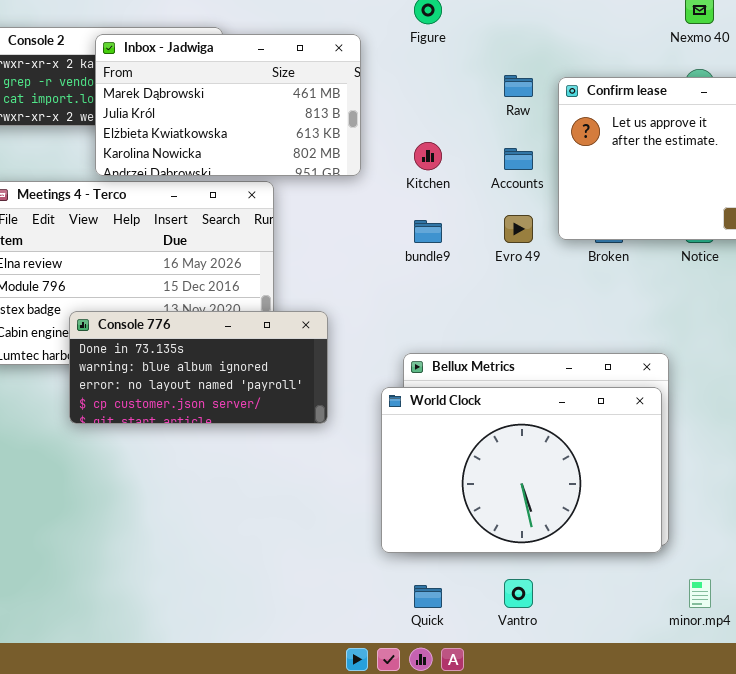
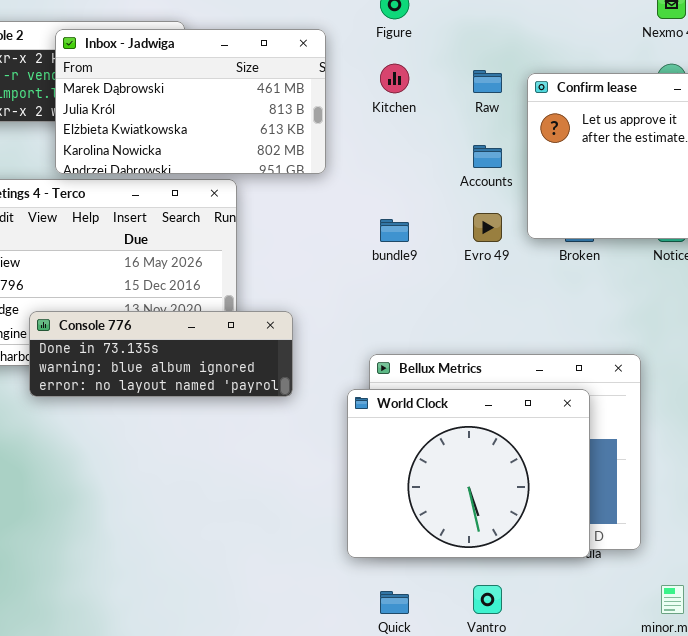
Kitchen: [414,142,442,170] -> [380,64,409,93], moved
Console 776: [69,311,328,424] -> [29,311,293,397], resized
World Clock: [381,387,662,553] -> [347,389,590,558], resized

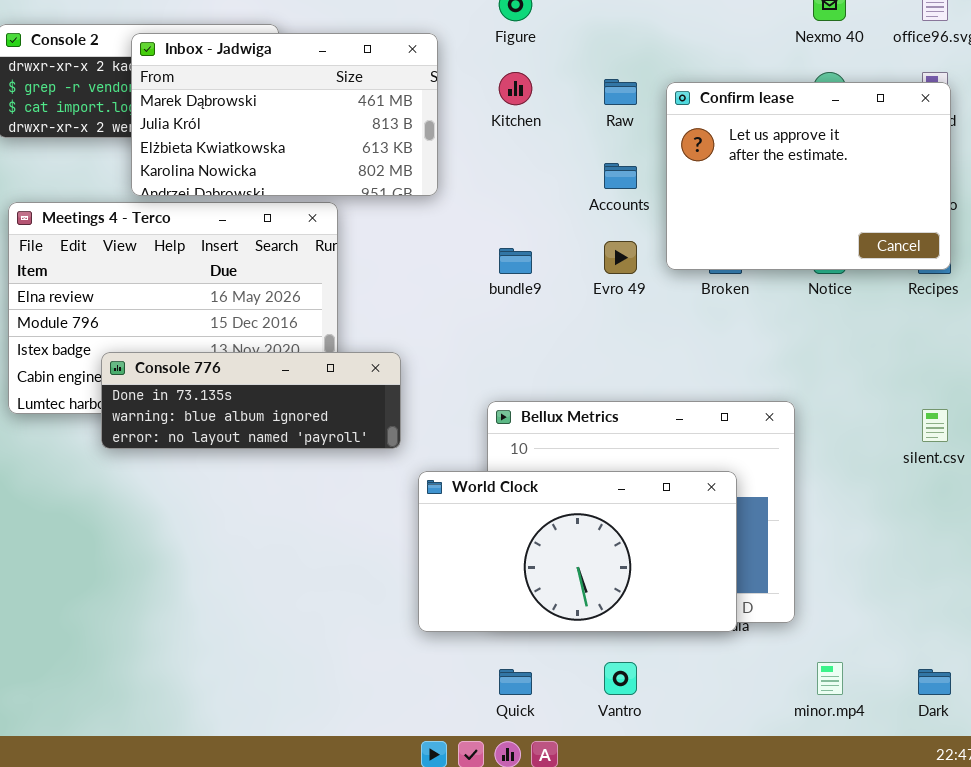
World Clock: [347,389,590,558] -> [418,471,737,632], resized

